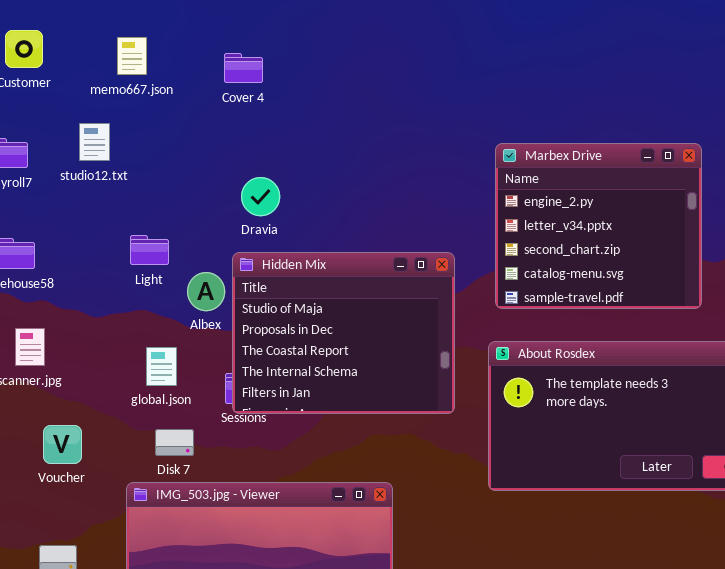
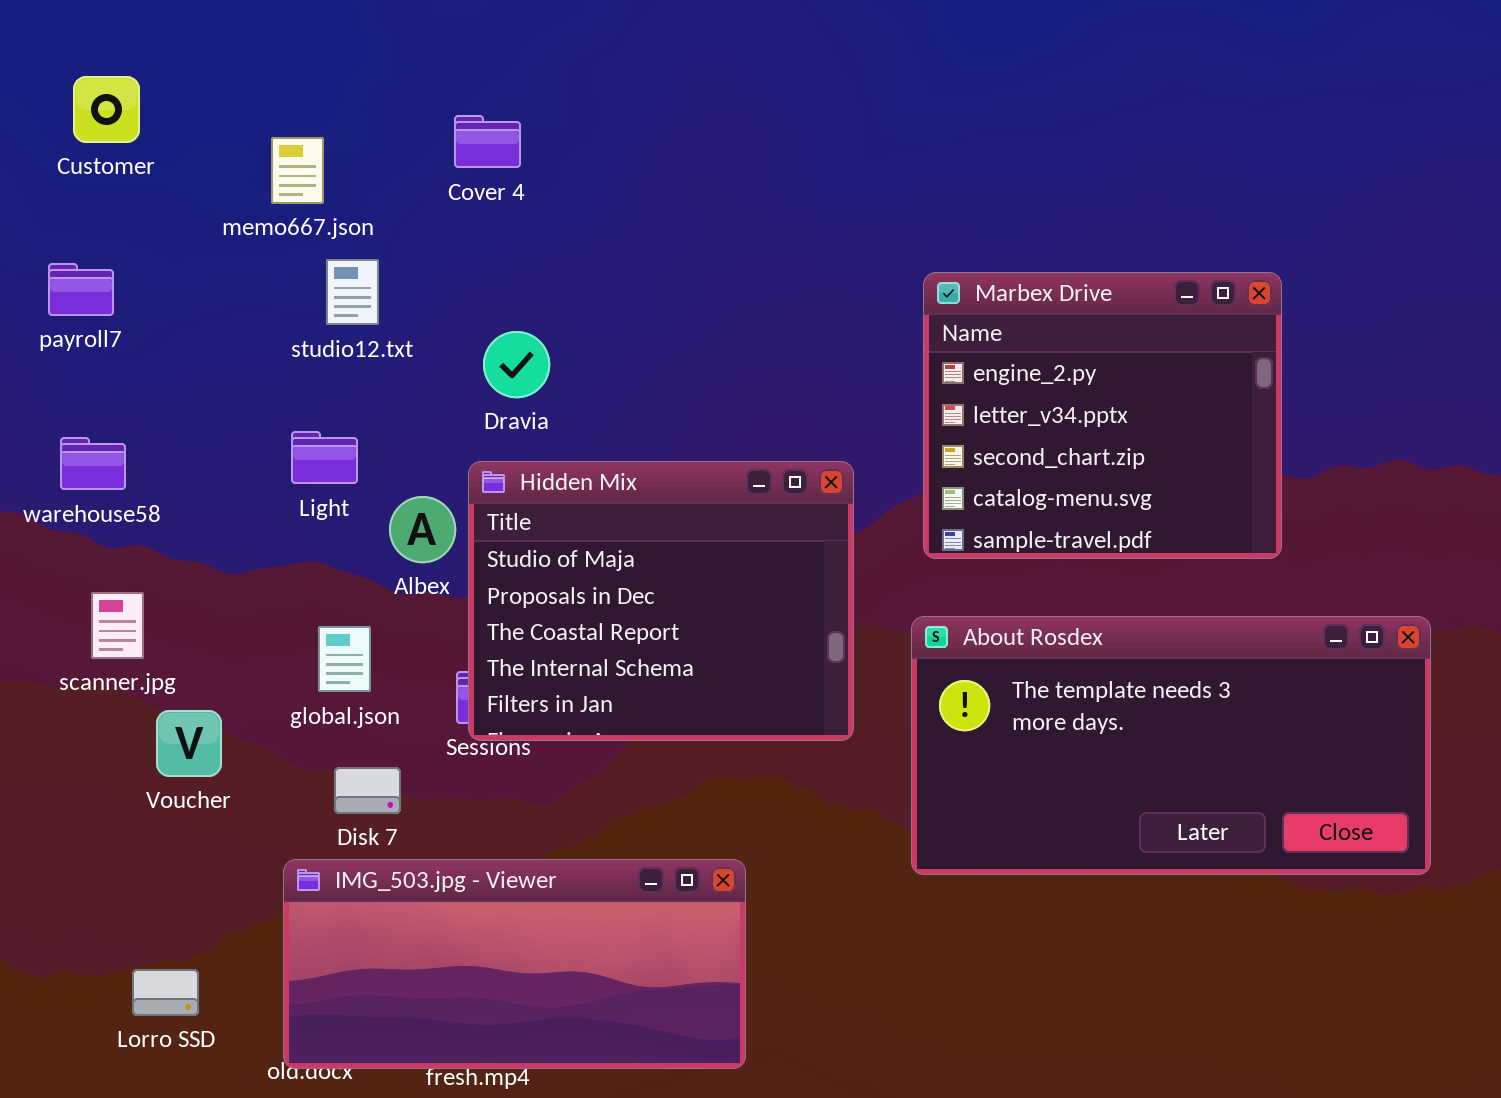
memo667.json: [117,37,147,75] -> [271,137,324,204], moved
studio12.txt: [79,123,110,161] -> [326,259,379,325], moved
Voucher: [43,425,82,464] -> [156,710,222,777], moved

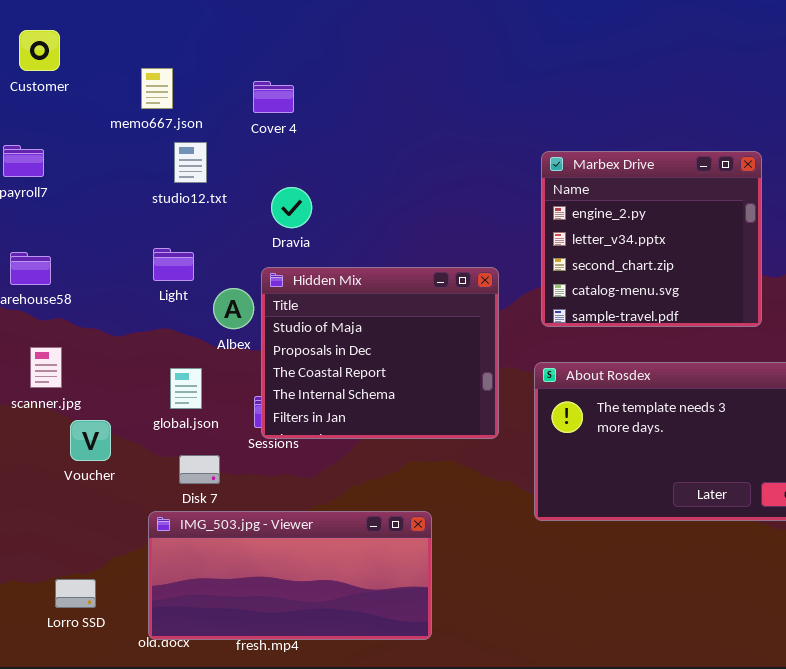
Cover 4: [454,115,521,168] -> [253,81,294,113], moved

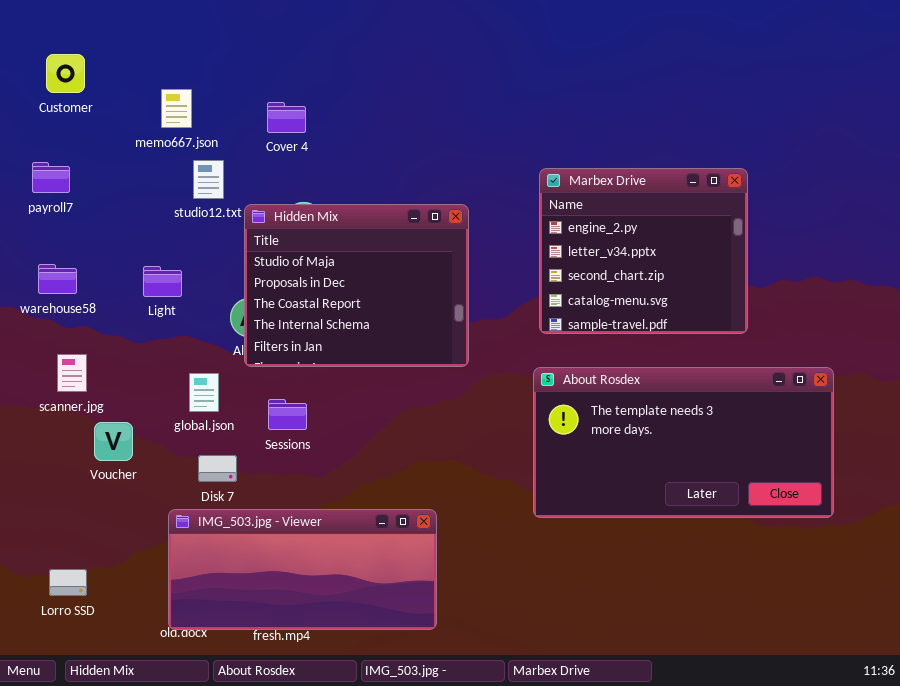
Light: [153,248,194,281] -> [143,266,182,297], moved
Hidden Mix: [261,267,499,439] -> [244,204,469,367], moved
Lorro SSD: [55,579,96,608] -> [49,569,87,596], moved

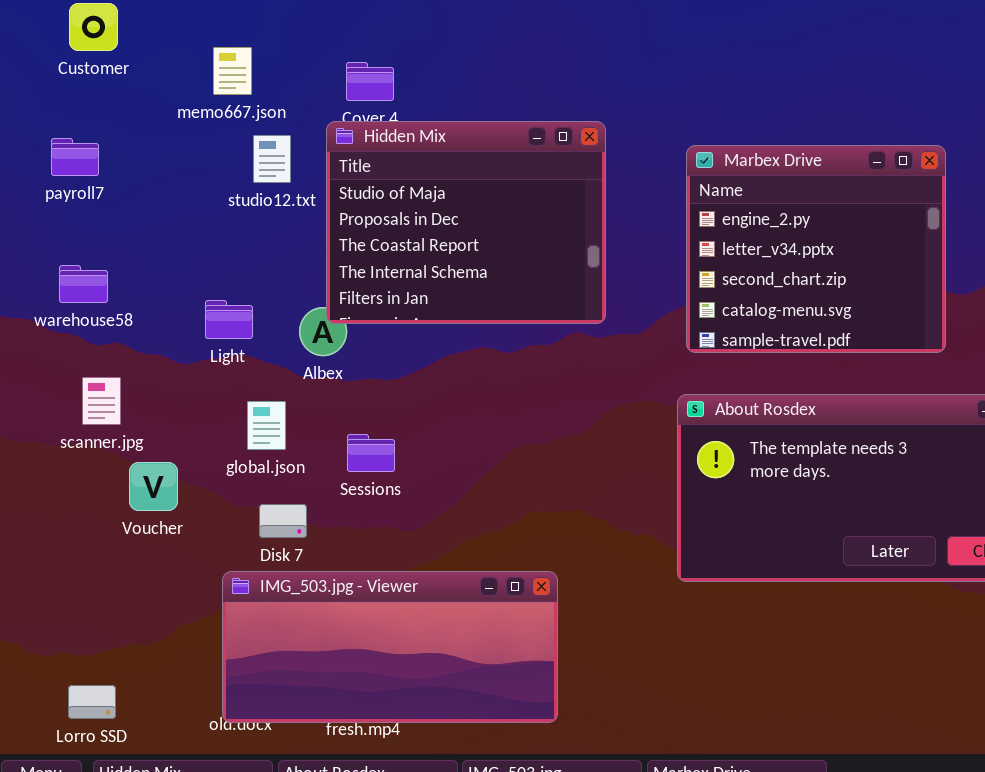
Hidden Mix: [244,204,469,367] -> [326,121,606,324], moved
Light: [143,266,182,297] -> [205,300,253,339], moved
Lorro SSD: [49,569,87,596] -> [68,685,116,719], moved

